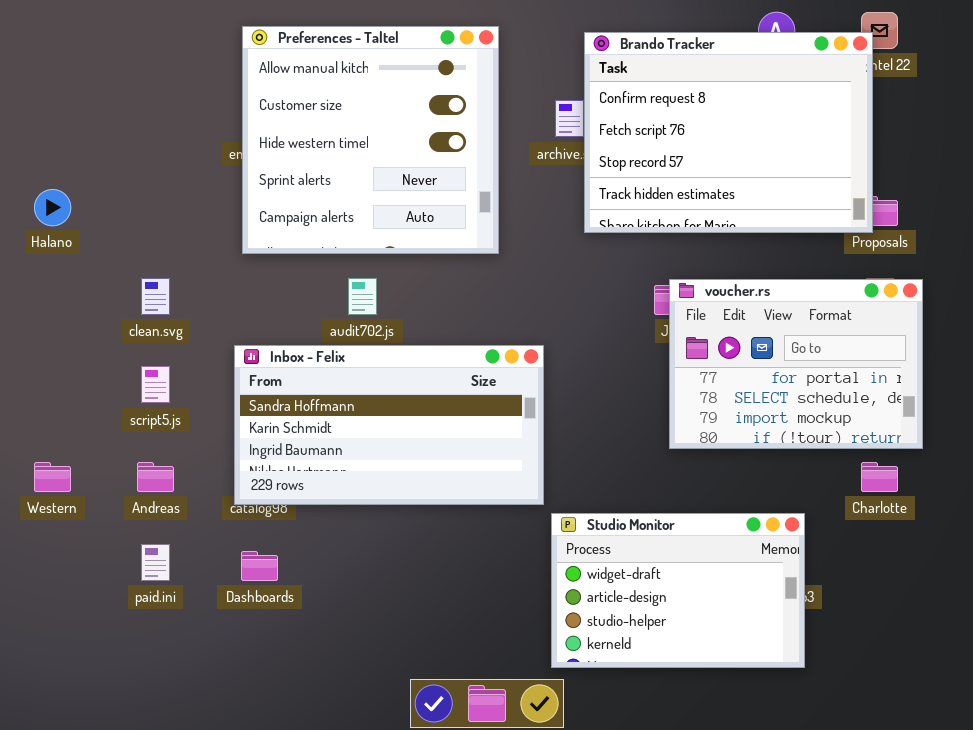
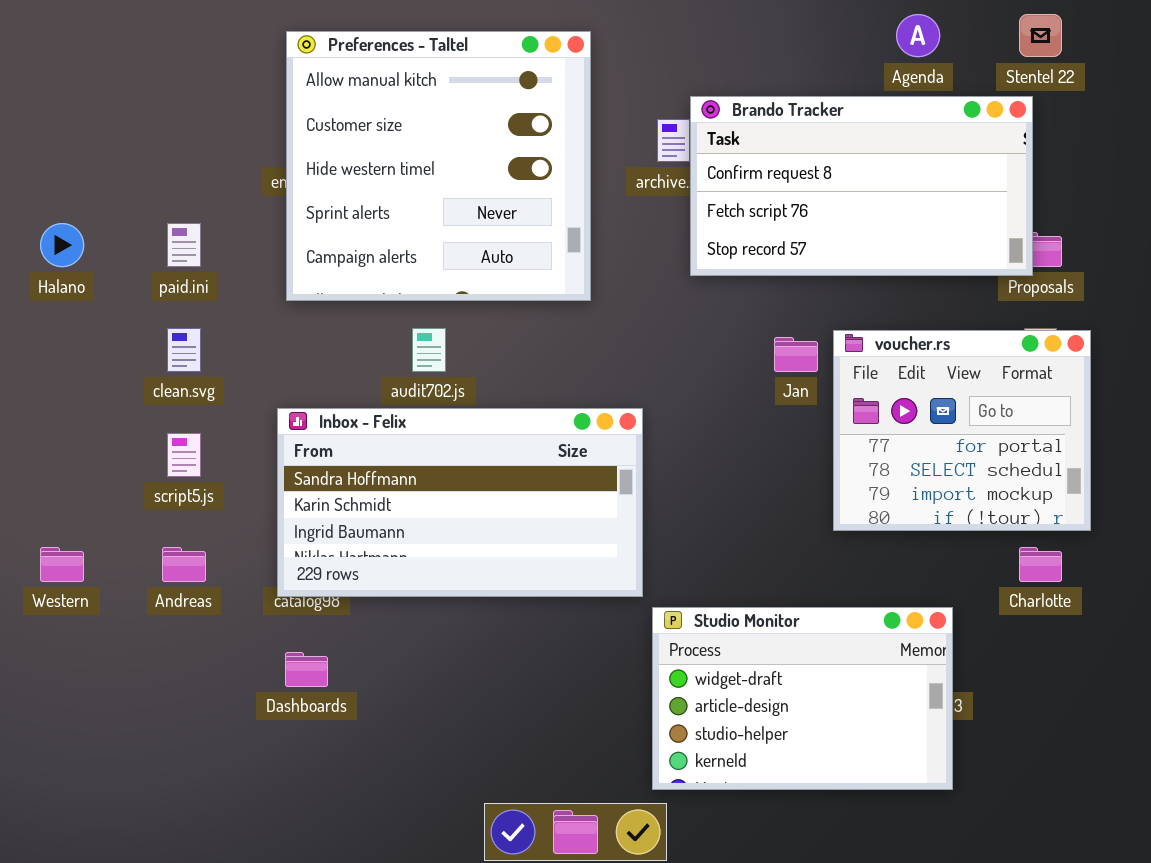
Brando Tracker: [584,32,873,233] -> [690,96,1033,276], resized
voucher.rs: [669,279,923,449] -> [833,330,1091,531], resized
paid.ini: [141,544,170,581] -> [167,223,201,267], moved

